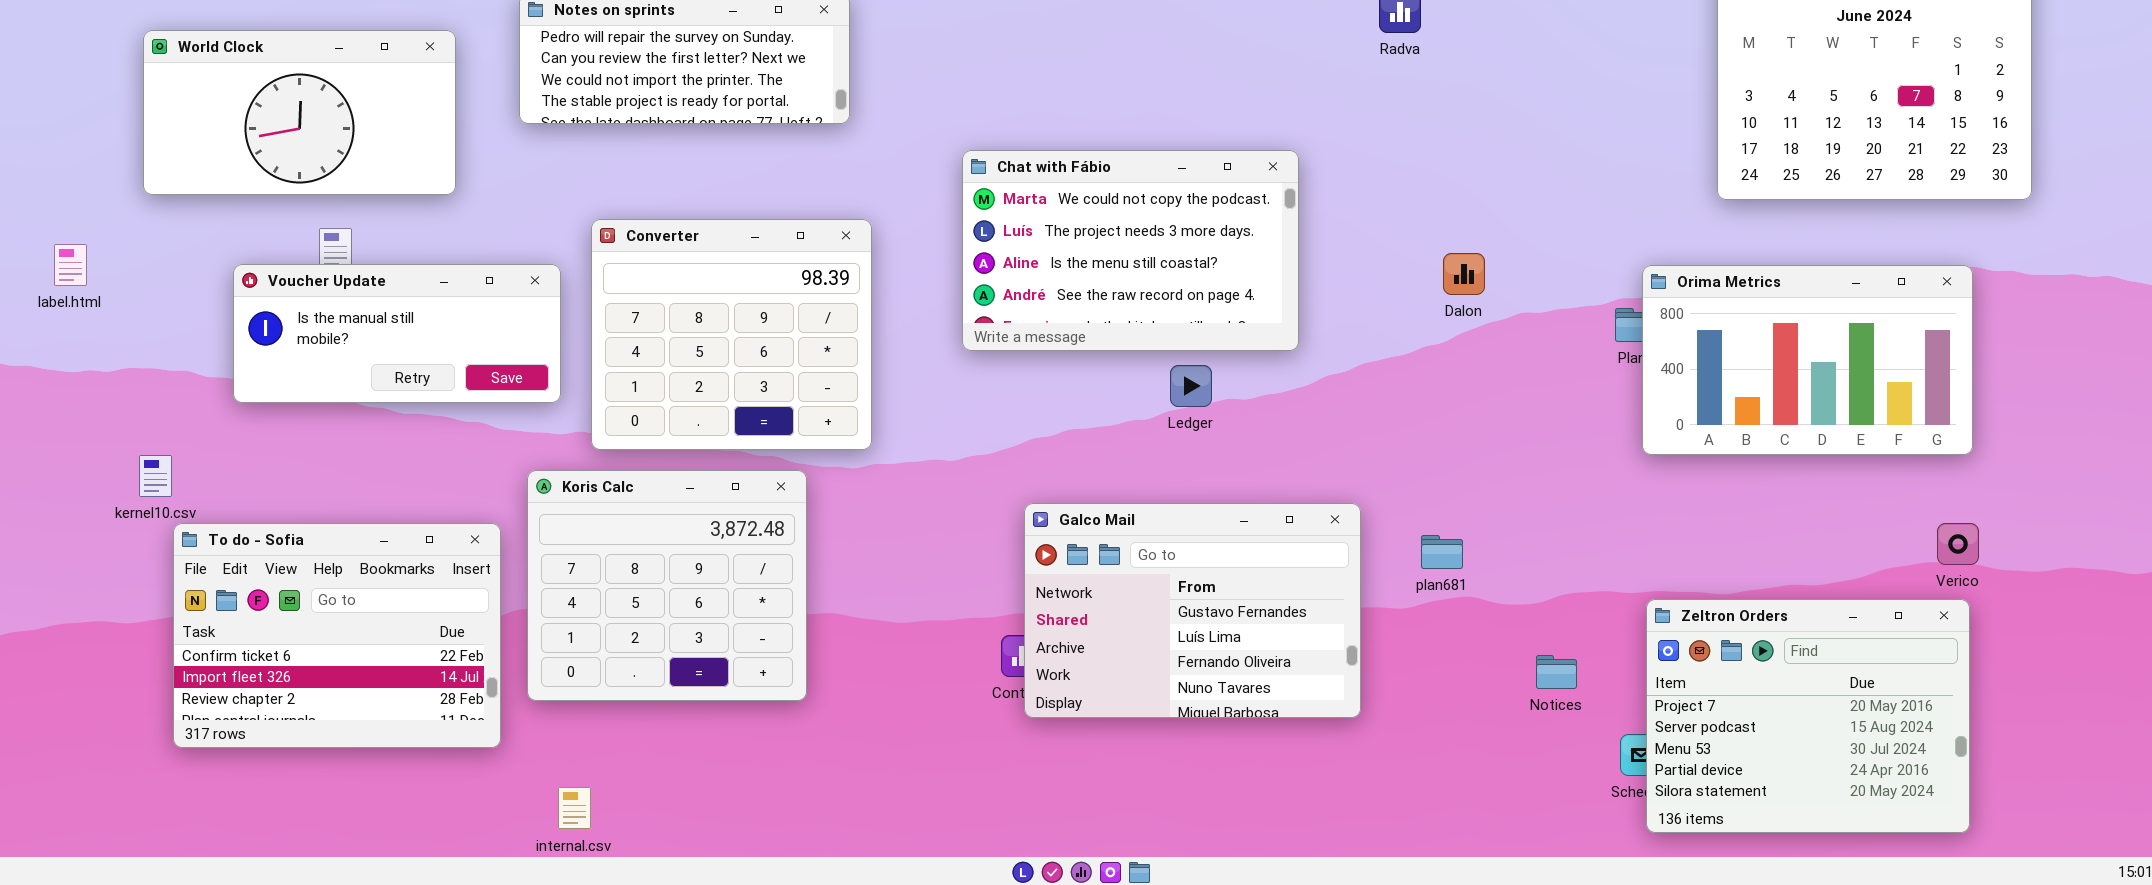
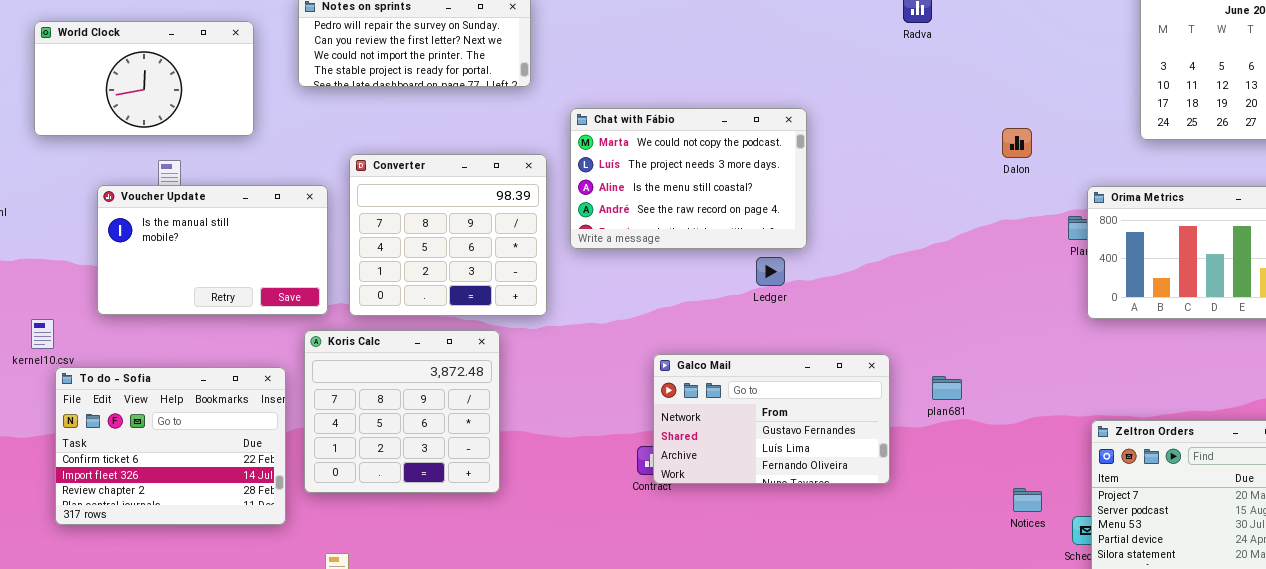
Chat with Fábio: [962,150,1299,351] -> [570,108,807,249], moved
Dalon: [1443,253,1485,295] -> [1002,128,1032,158], moved
Voucher Update: [233,264,561,403] -> [97,185,328,315], resized
Galco Mail: [1024,503,1361,718] -> [653,354,890,484], resized
Notices: [1536,655,1577,689] -> [1013,488,1042,512], moved

